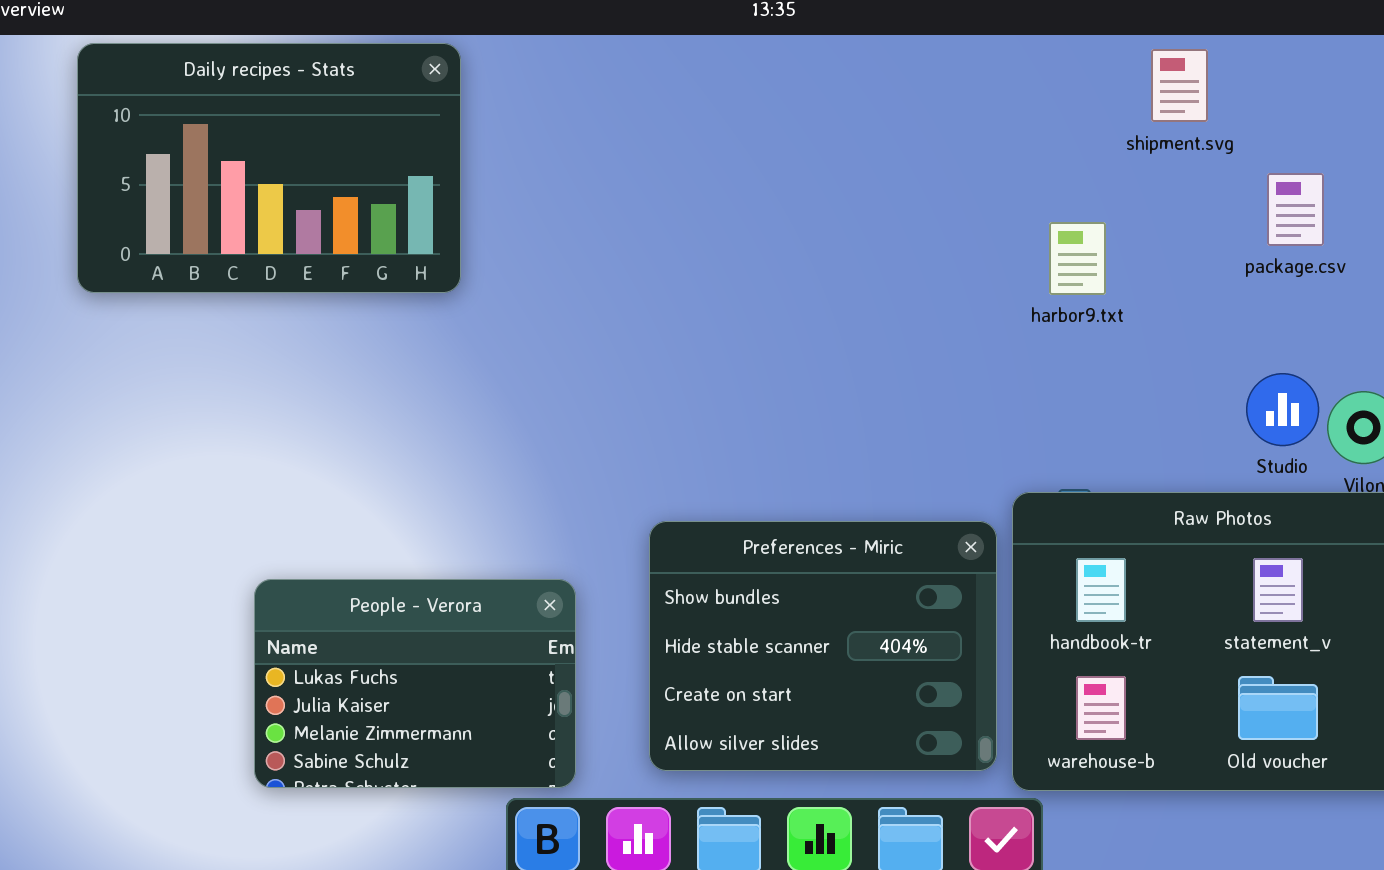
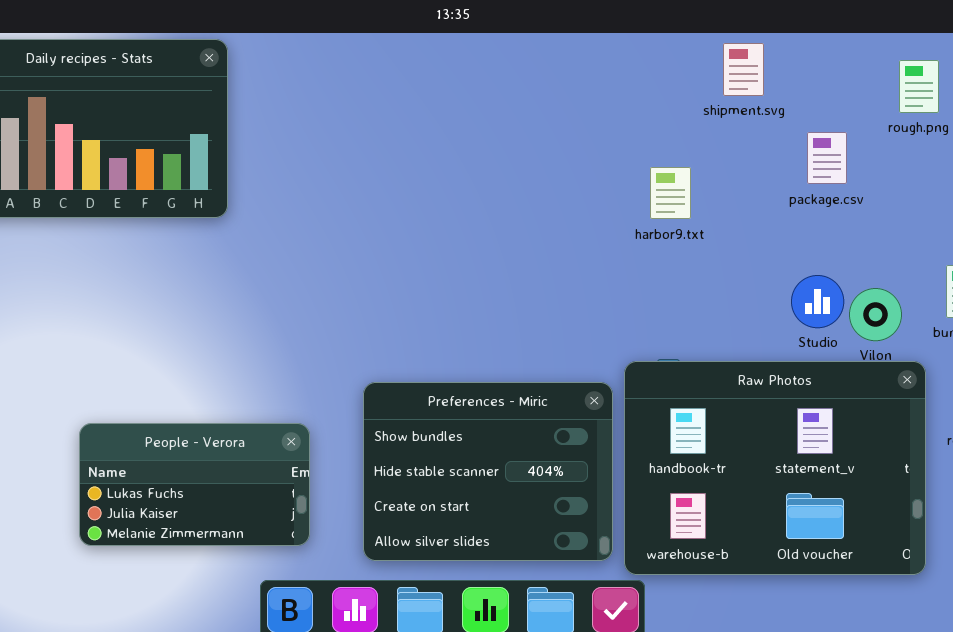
People - Verora: [254,579,576,788] -> [79,423,310,546], resized

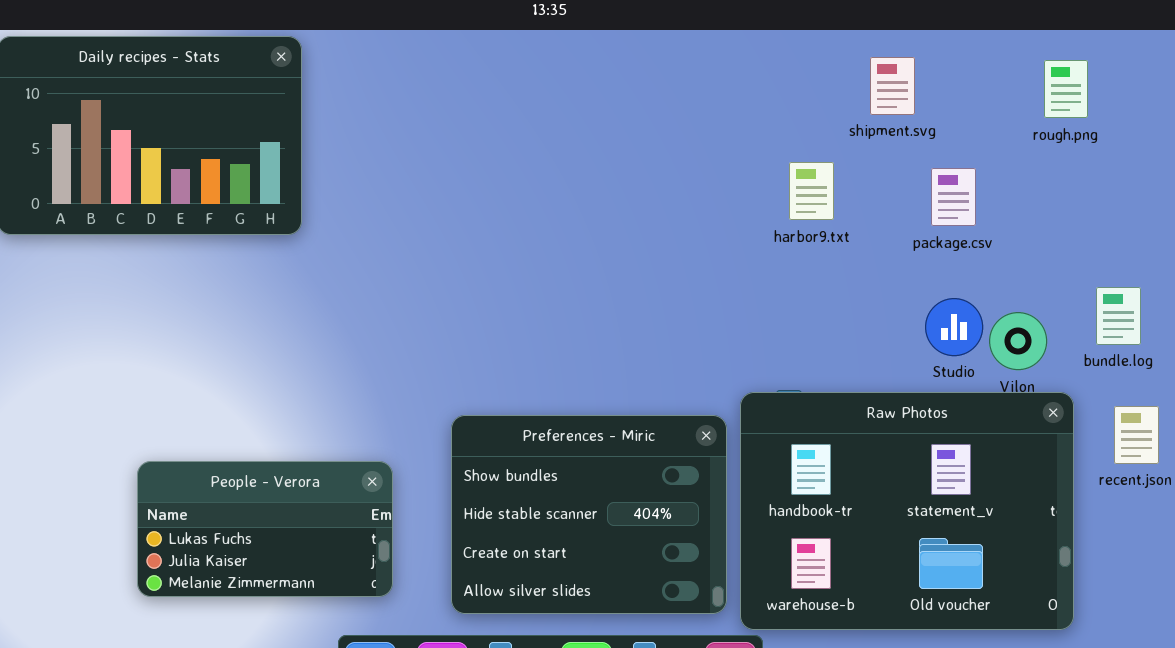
shipment.svg: [723,43,764,96] -> [870,57,915,115], moved
package.csv: [807,132,847,184] -> [931,168,976,226], moved
harbor9.txt: [650,167,691,219] -> [789,162,834,220], moved

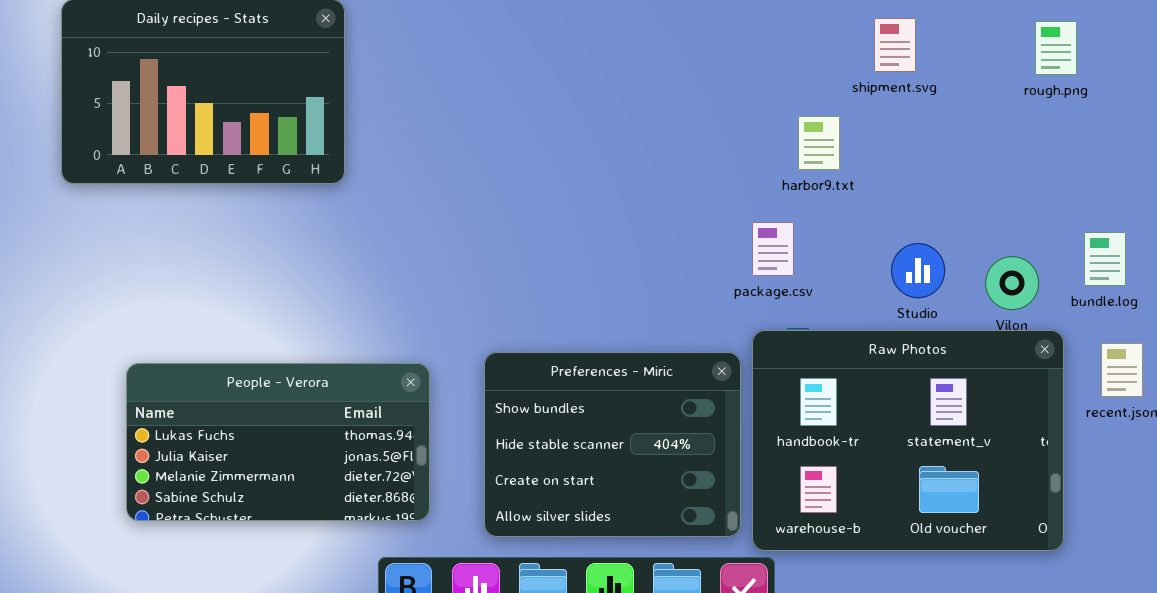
package.csv: [931,168,976,226] -> [752,222,794,276], moved
Studio: [925,298,983,356] -> [891,243,945,298], moved
People - Verora: [137,461,393,597] -> [126,363,430,521], resized

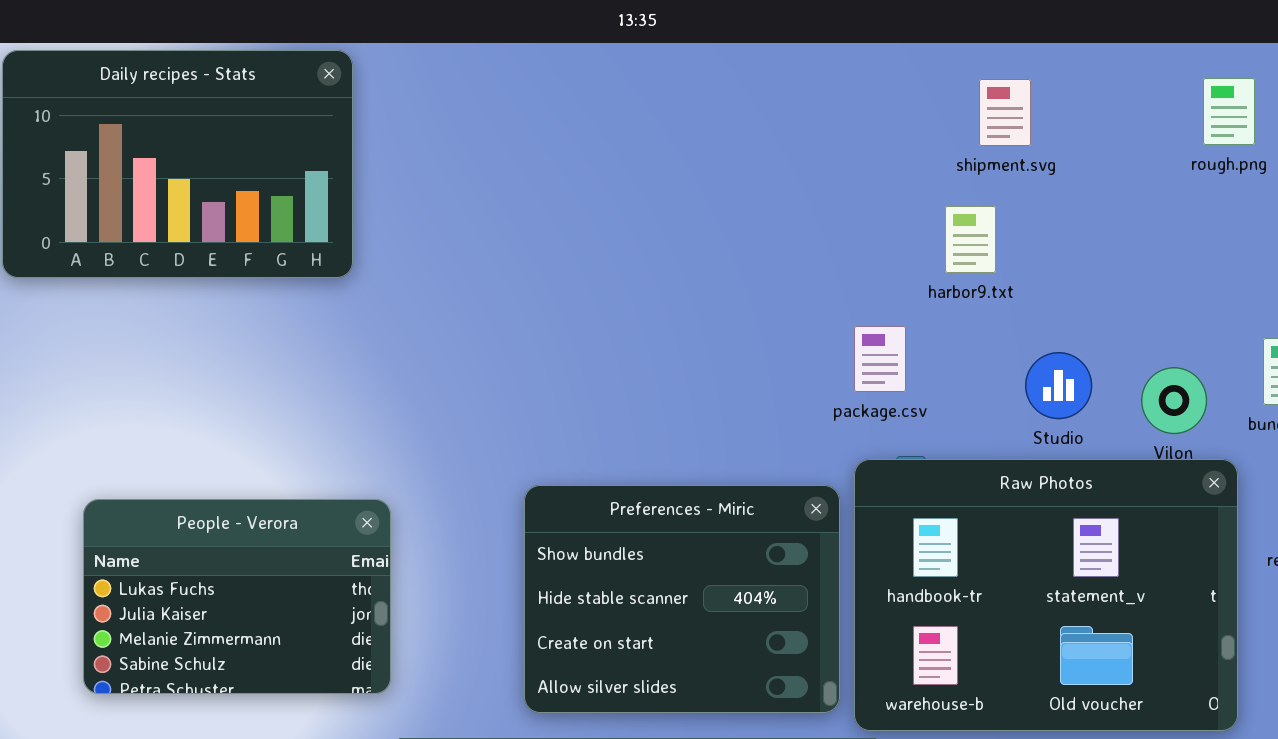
shipment.svg: [874,18,916,72] -> [979,79,1031,146], moved
harbor9.txt: [798,116,840,170] -> [945,206,996,273], moved
People - Verora: [126,363,430,521] -> [83,499,391,694], resized

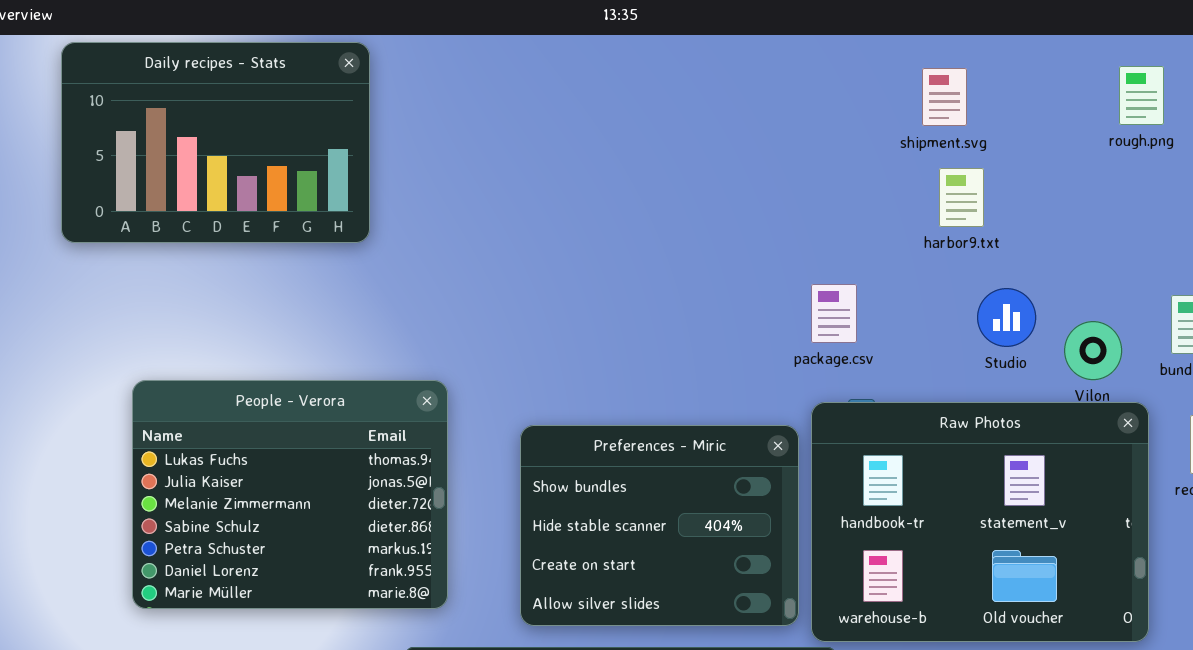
harbor9.txt: [945,206,996,273] -> [939,168,984,227], moved
Studio: [1025,352,1092,419] -> [977,288,1036,347], moved
People - Verora: [83,499,391,694] -> [132,380,448,609], resized

